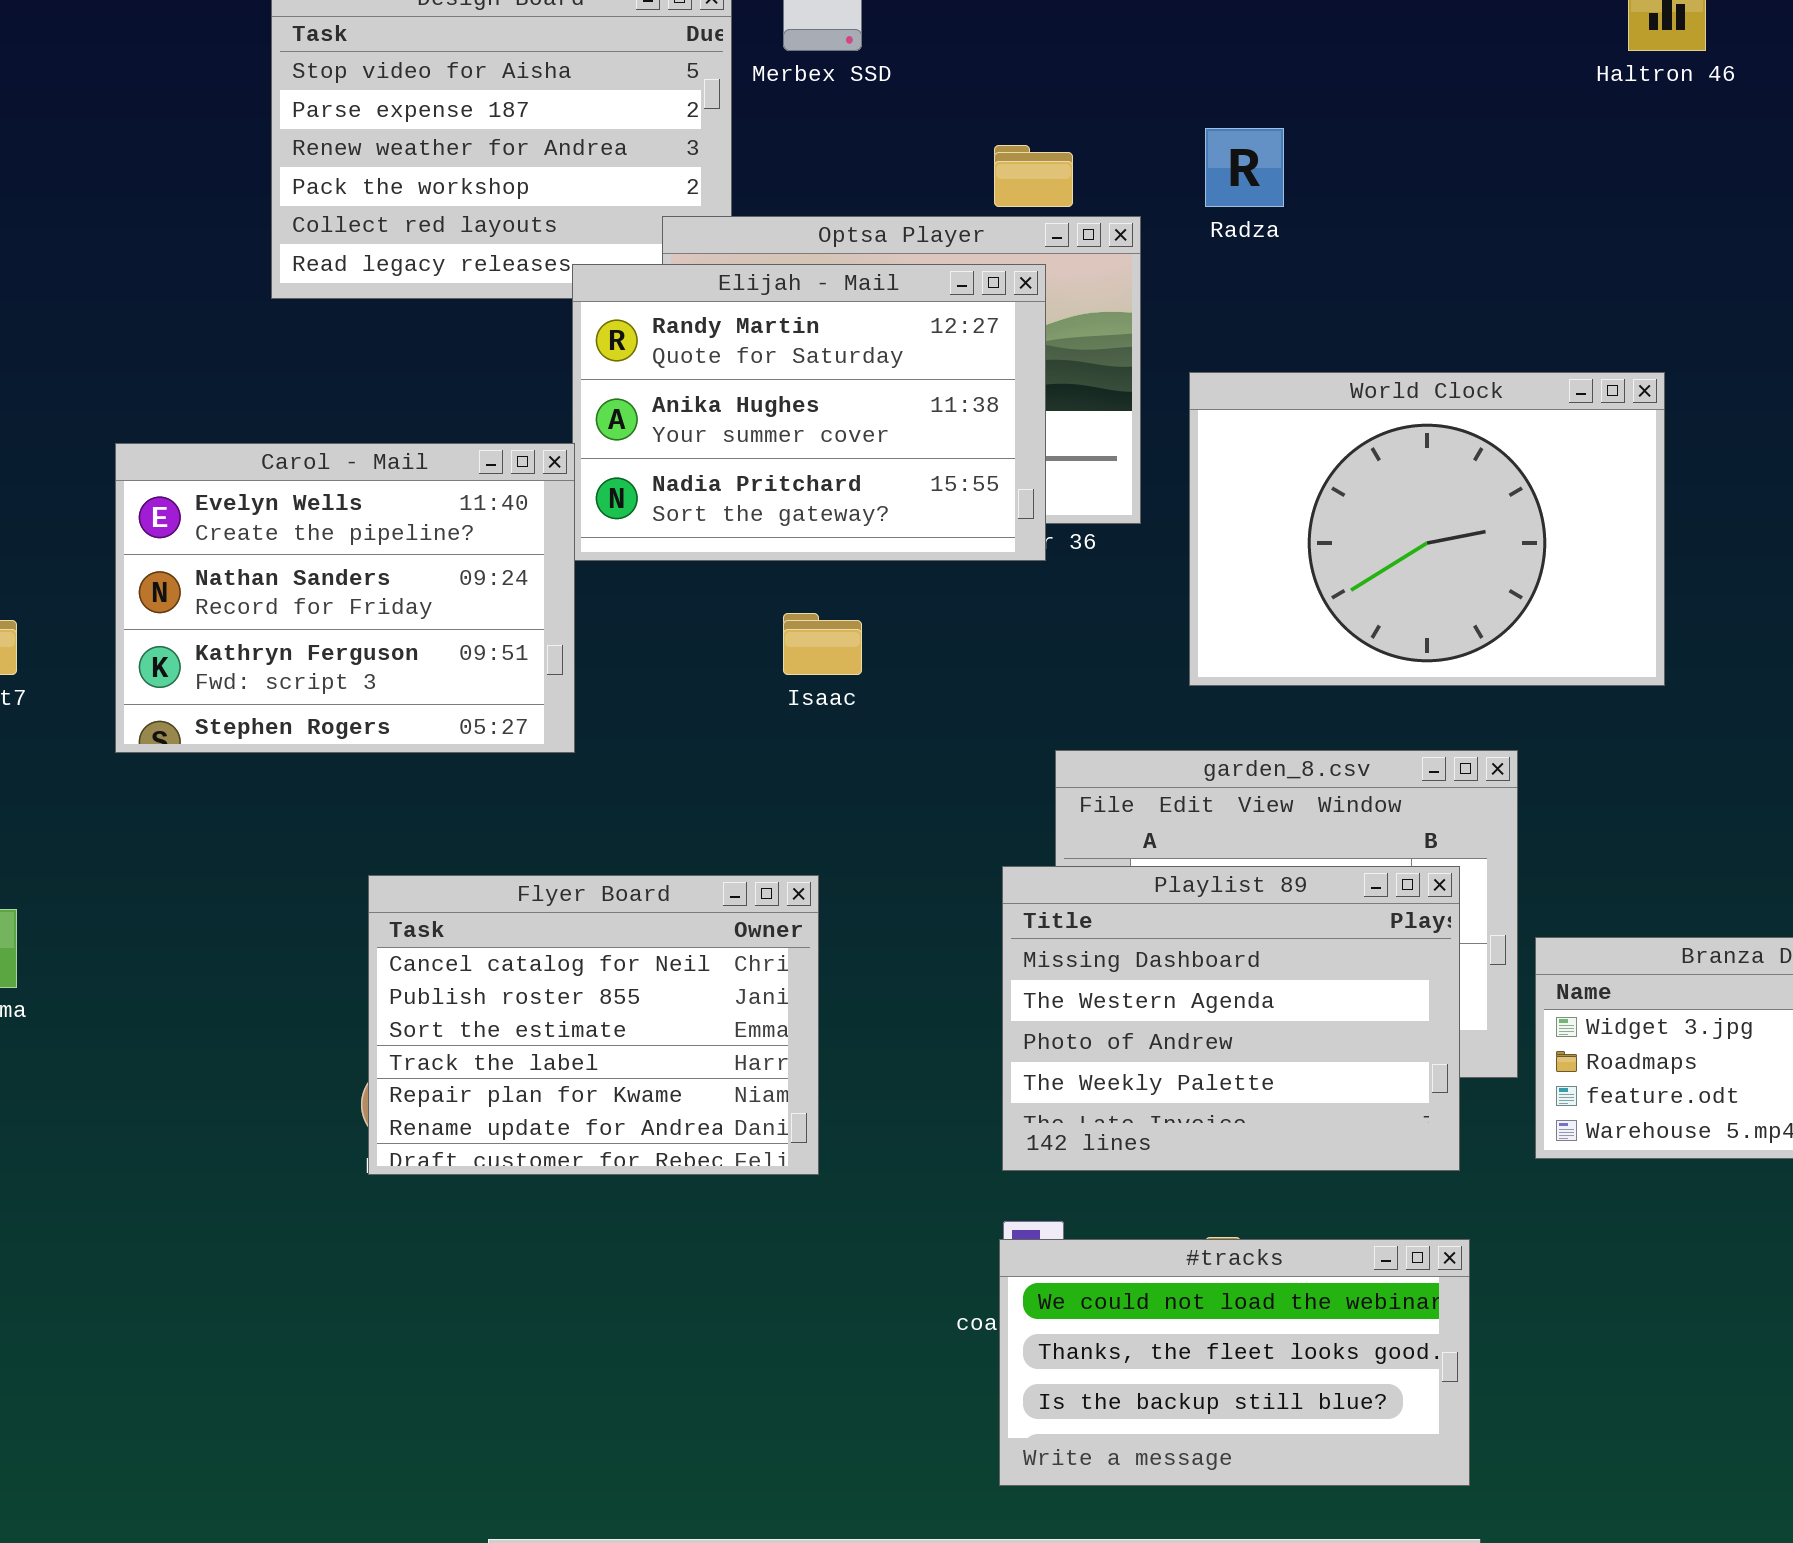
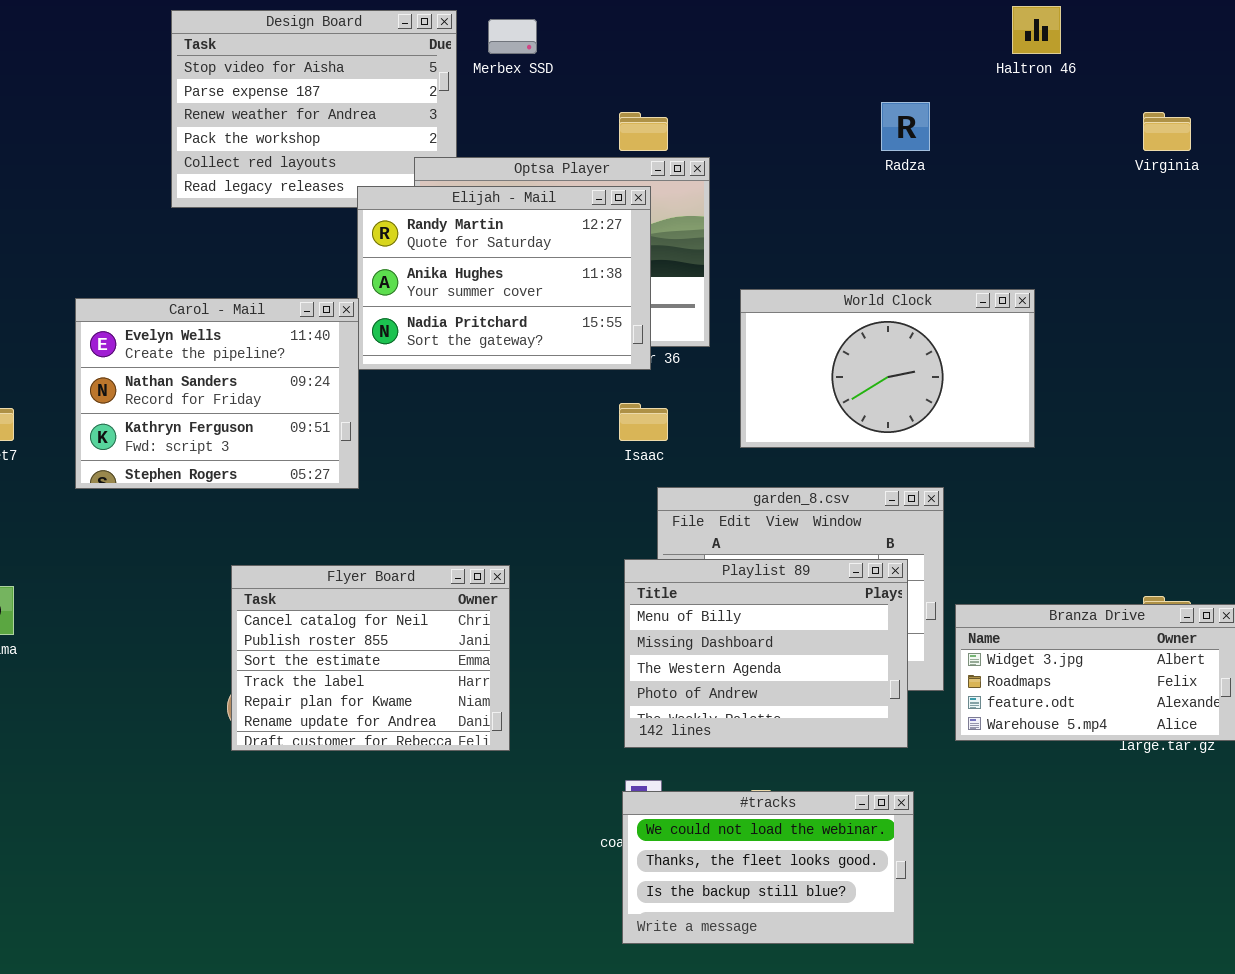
Radza: [1205,128,1284,207] -> [881,102,930,151], moved
World Clock: [1189,372,1665,686] -> [740,289,1035,448], resized
Isaac: [783,613,862,675] -> [619,403,668,441], moved
Playlist 89: [1002,866,1460,1171] -> [624,559,908,748], scrolled up 1 row

